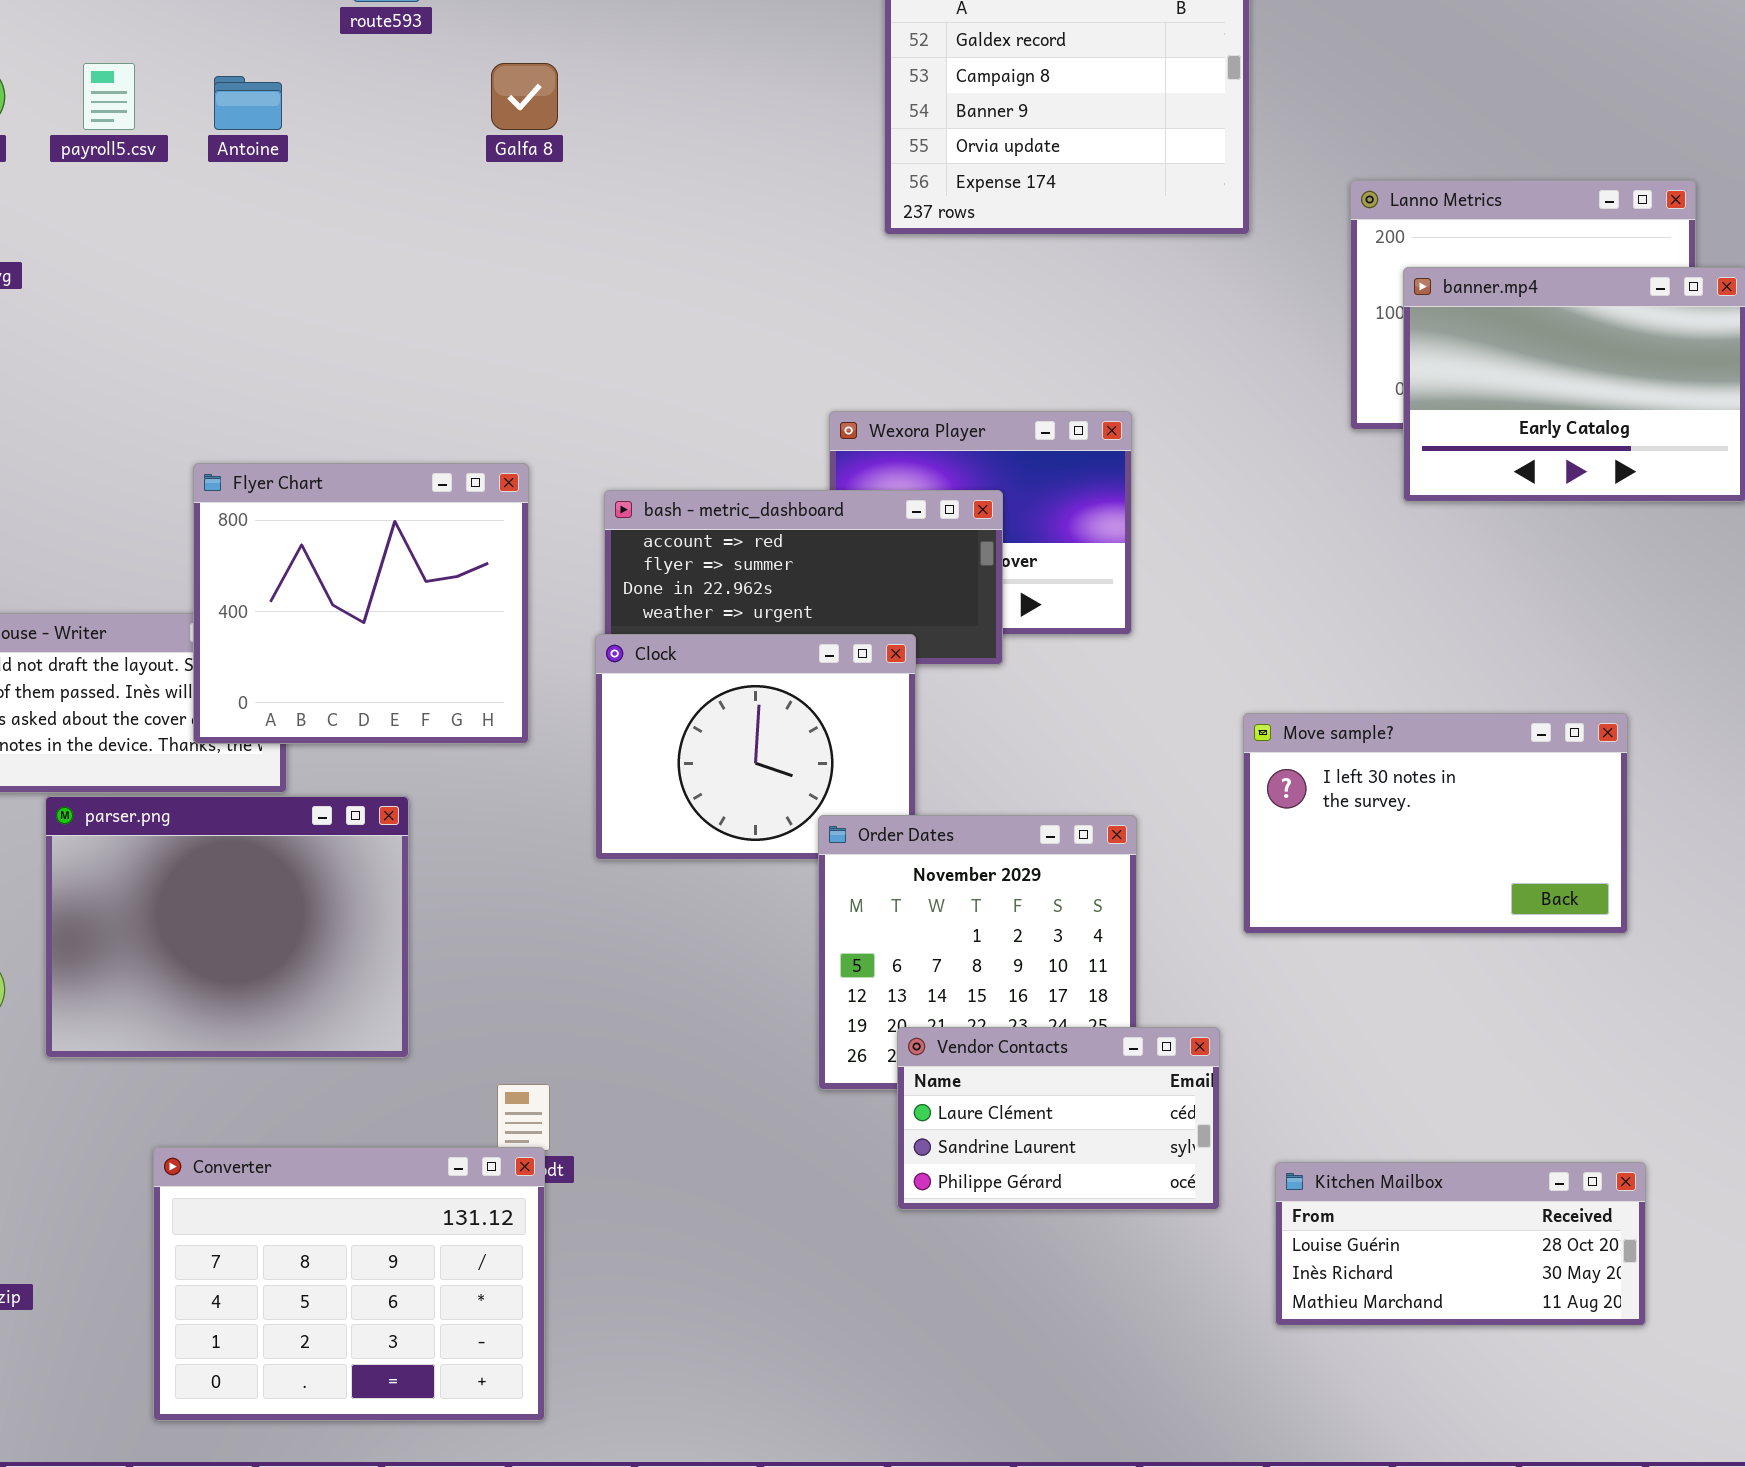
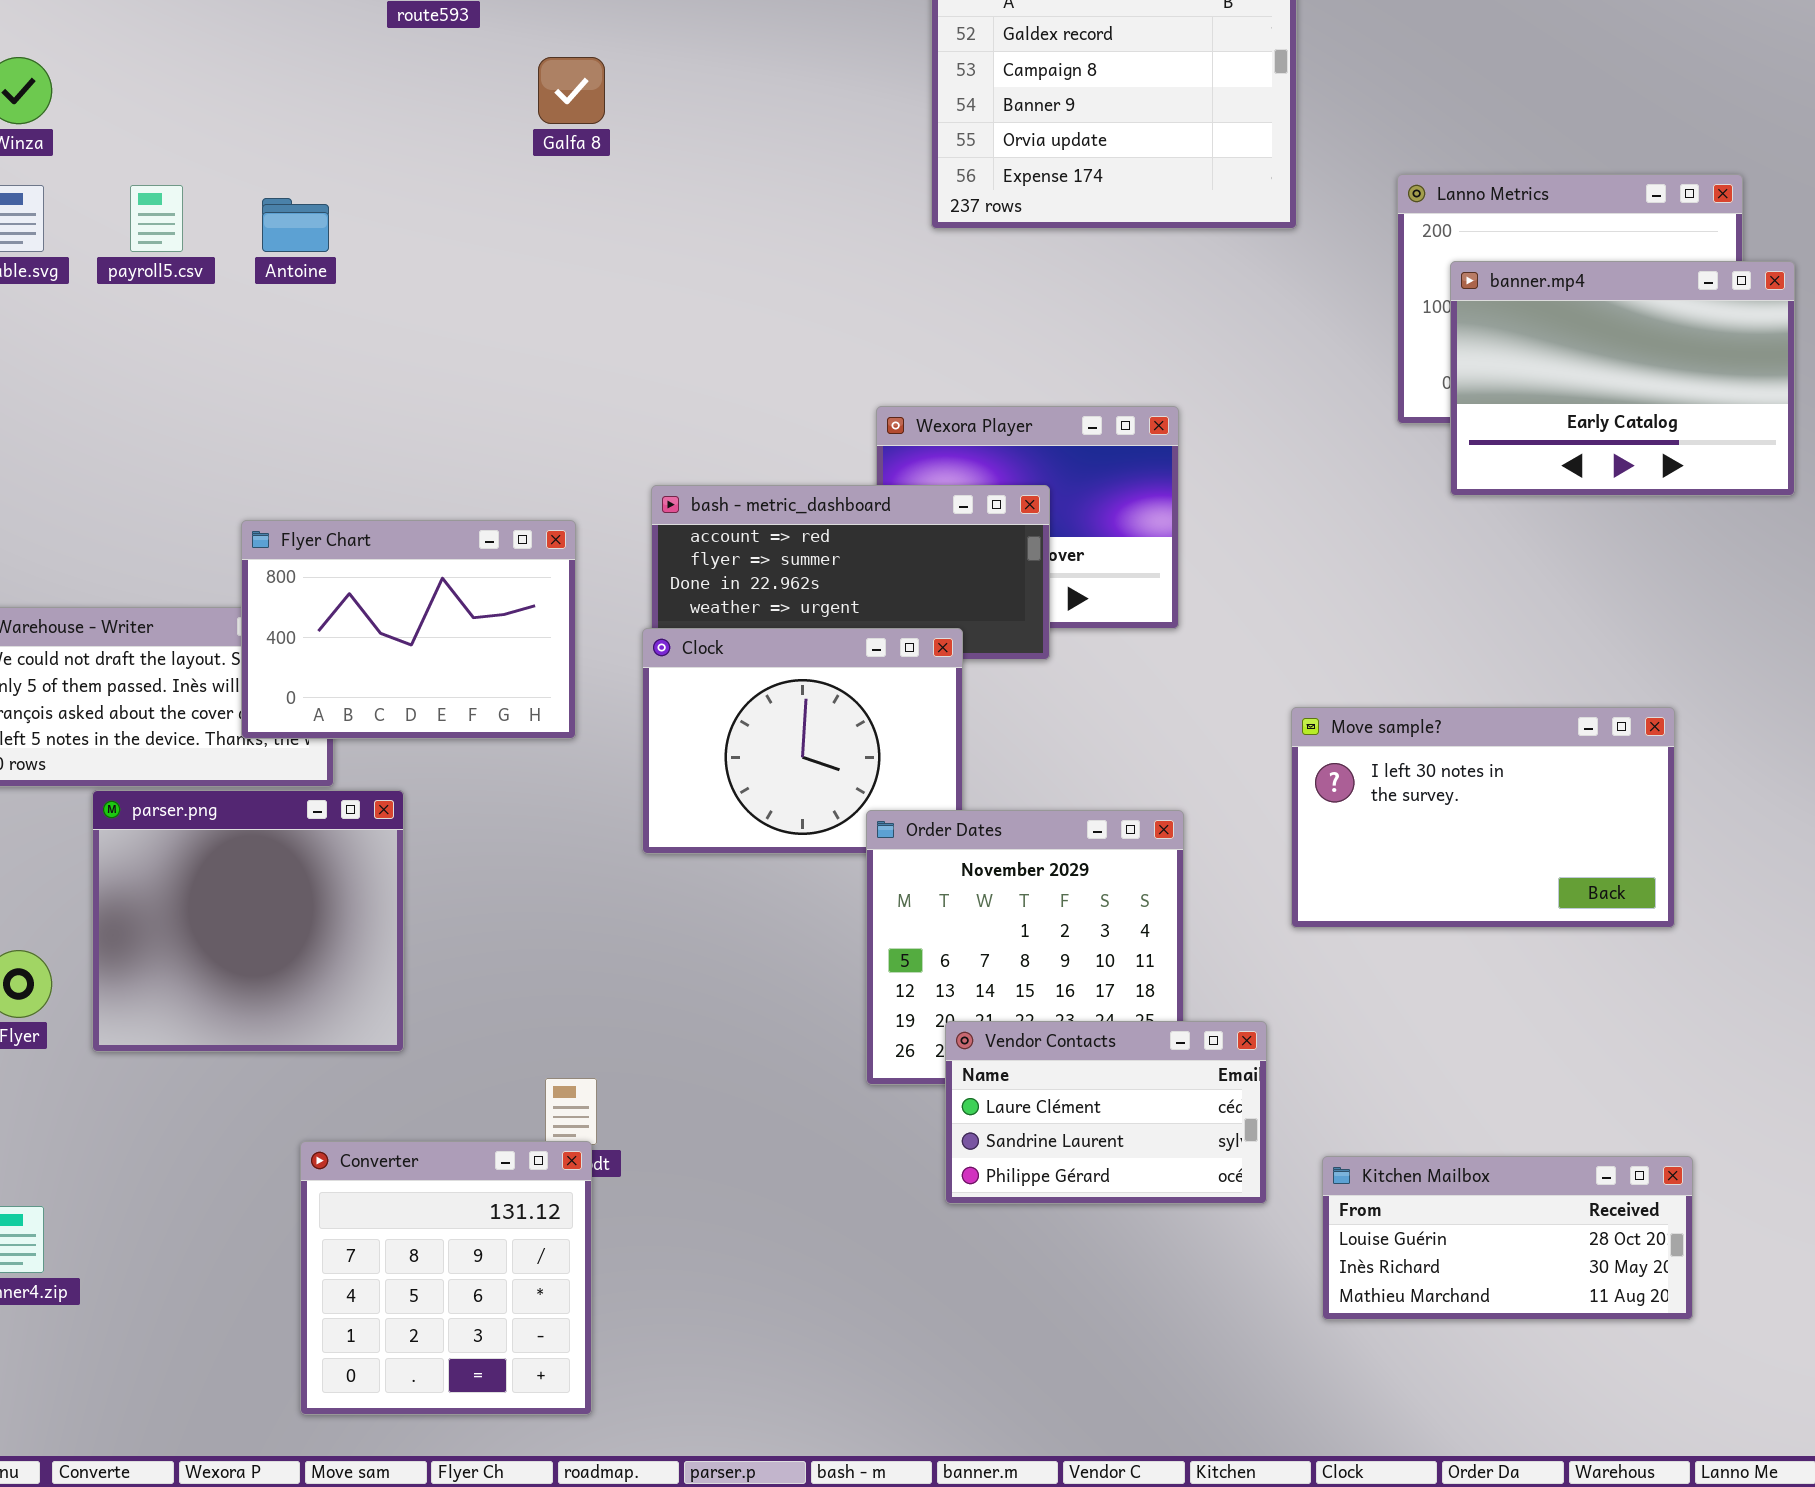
payroll5.csv: [83,63,135,130] -> [130,185,183,252], moved
Antoine: [214,76,282,130] -> [262,198,329,252], moved
Flyer Chart: [193,463,529,744] -> [241,520,576,739], resized
parser.png: [45,796,409,1058] -> [92,790,404,1052], resized
Converter: [153,1147,545,1421] -> [300,1141,592,1415], resized

